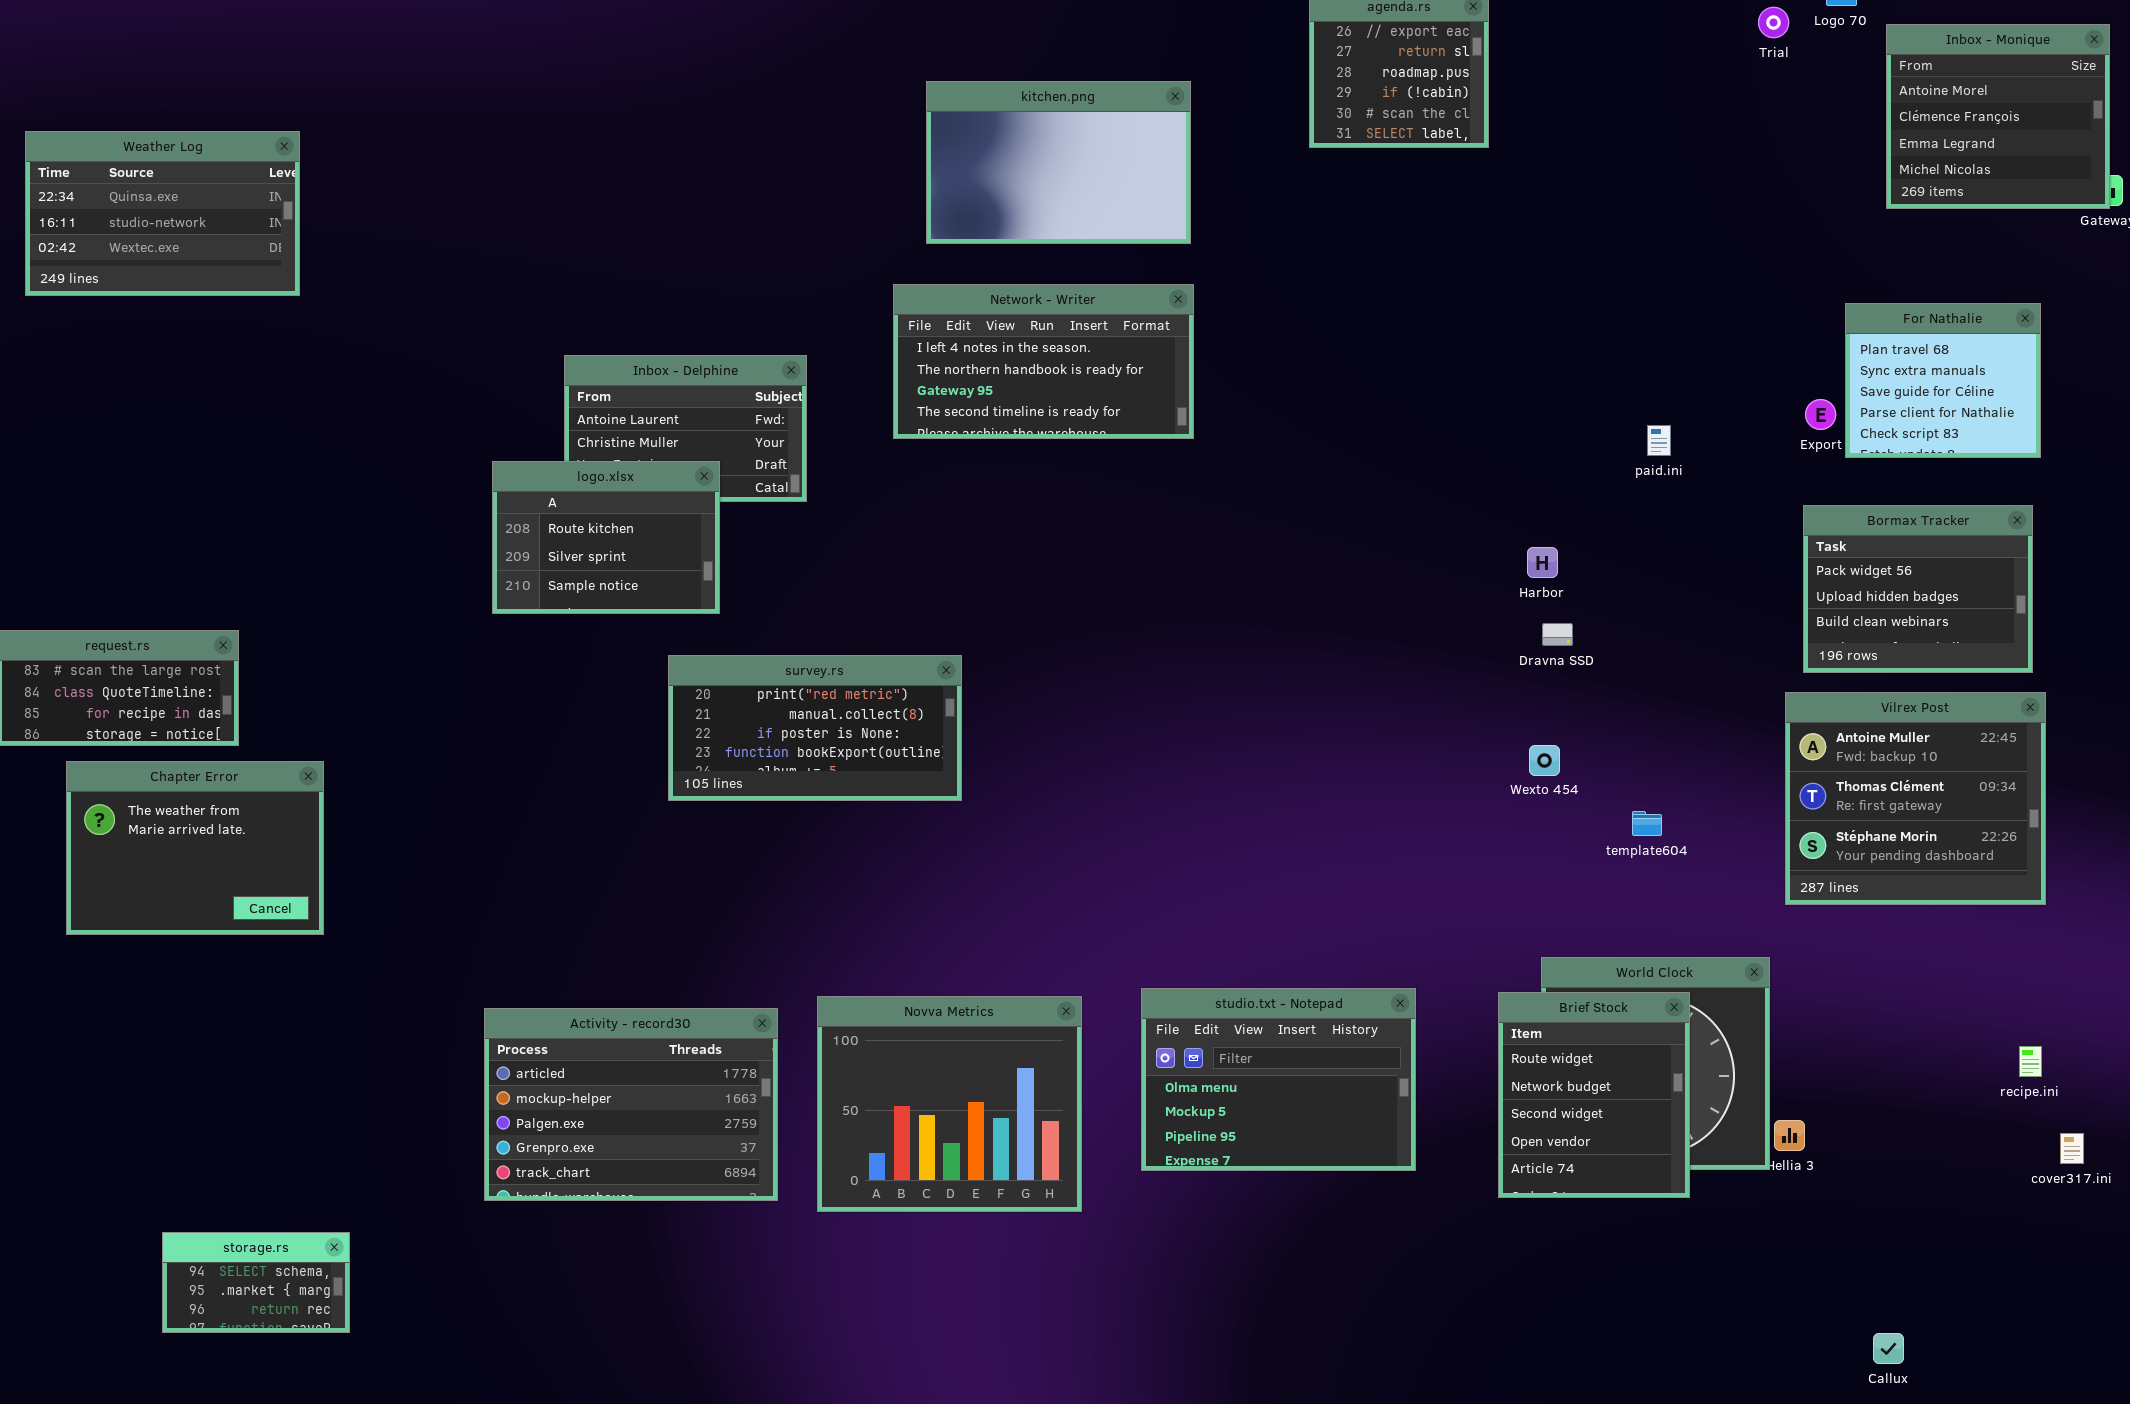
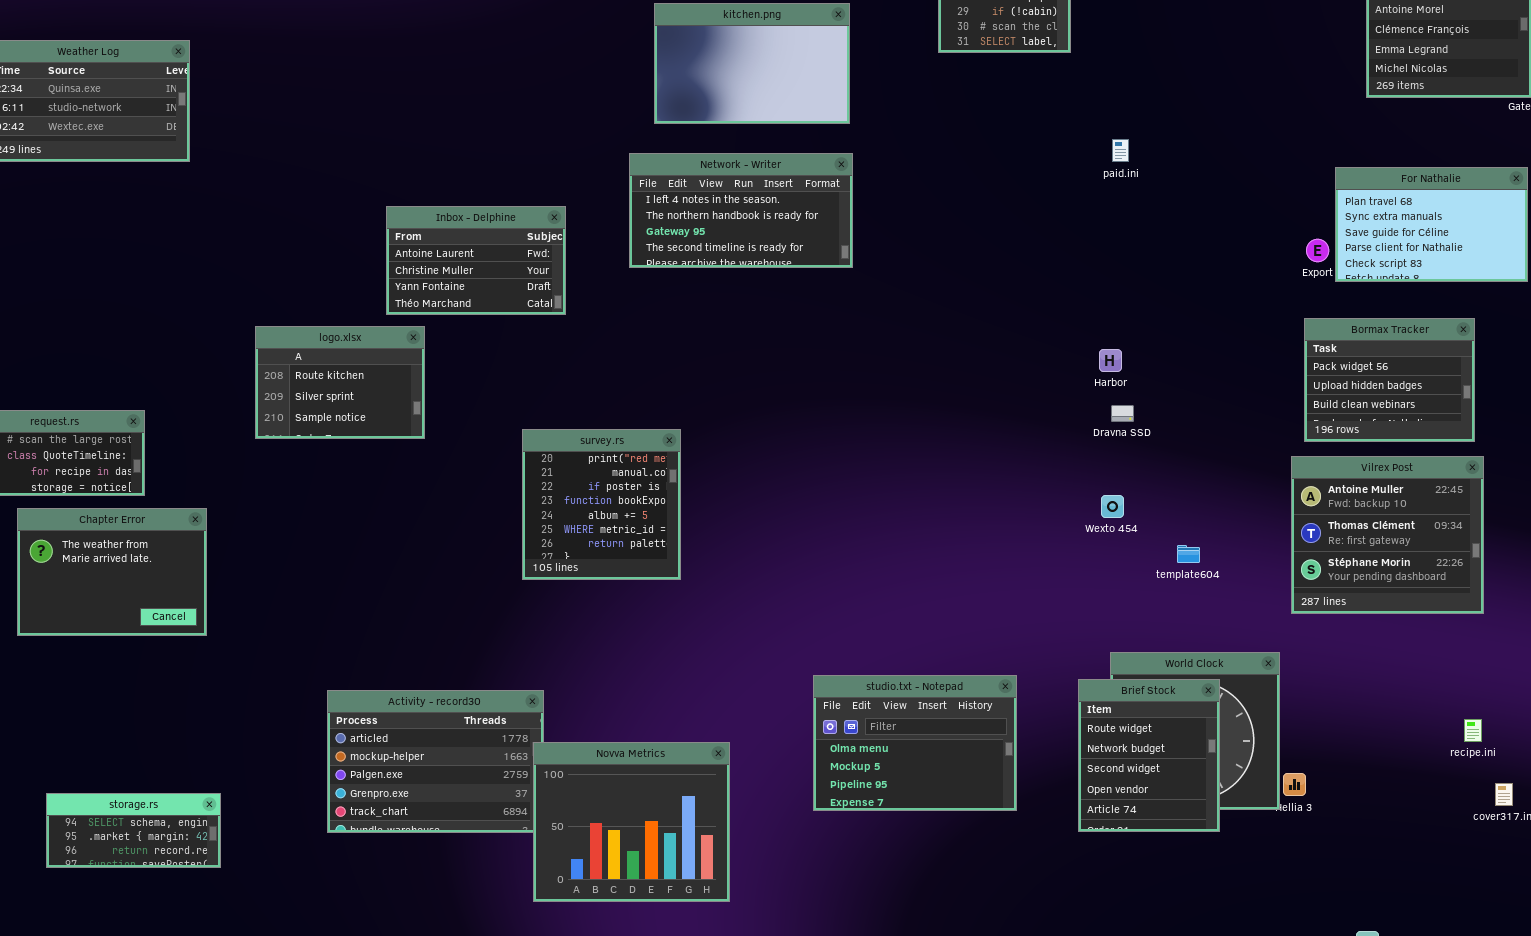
For Nathalie: [1845,303,2041,458] -> [1335,167,1528,282], resized
paid.ini: [1647,425,1671,456] -> [1112,139,1129,162], moved
logo.xlsx: [492,461,720,614] -> [255,326,425,439], moved
survey.rs: [668,655,962,801] -> [522,429,681,580], resized
Novva Metrics: [817,996,1082,1212] -> [533,742,730,902], moved
storage.rs: [162,1232,350,1333] -> [46,793,221,868], moved, resized

